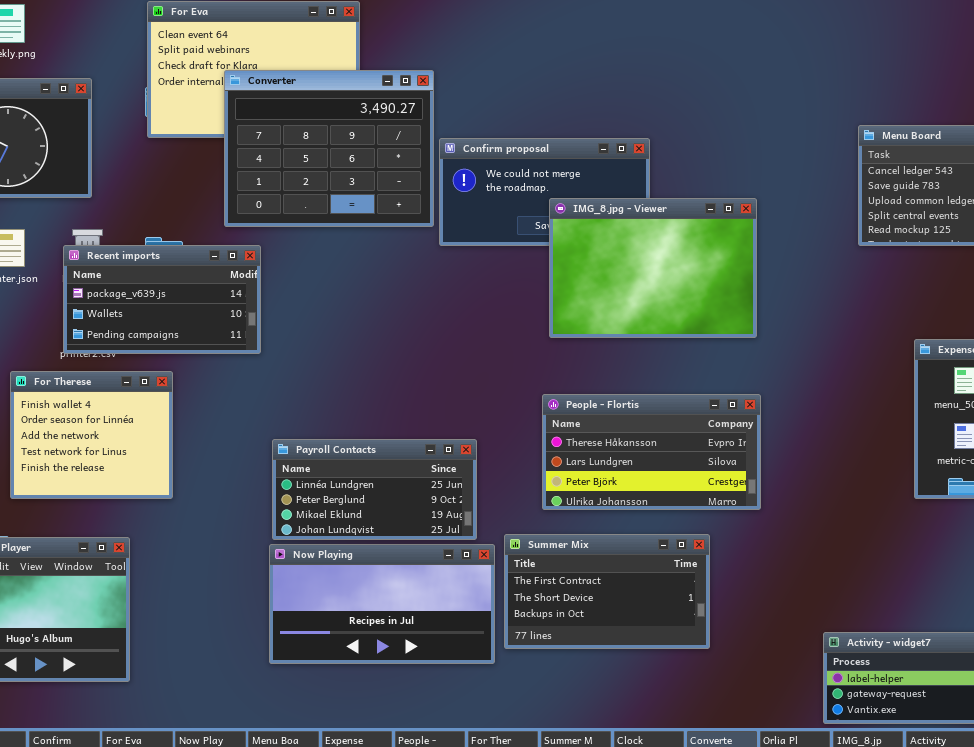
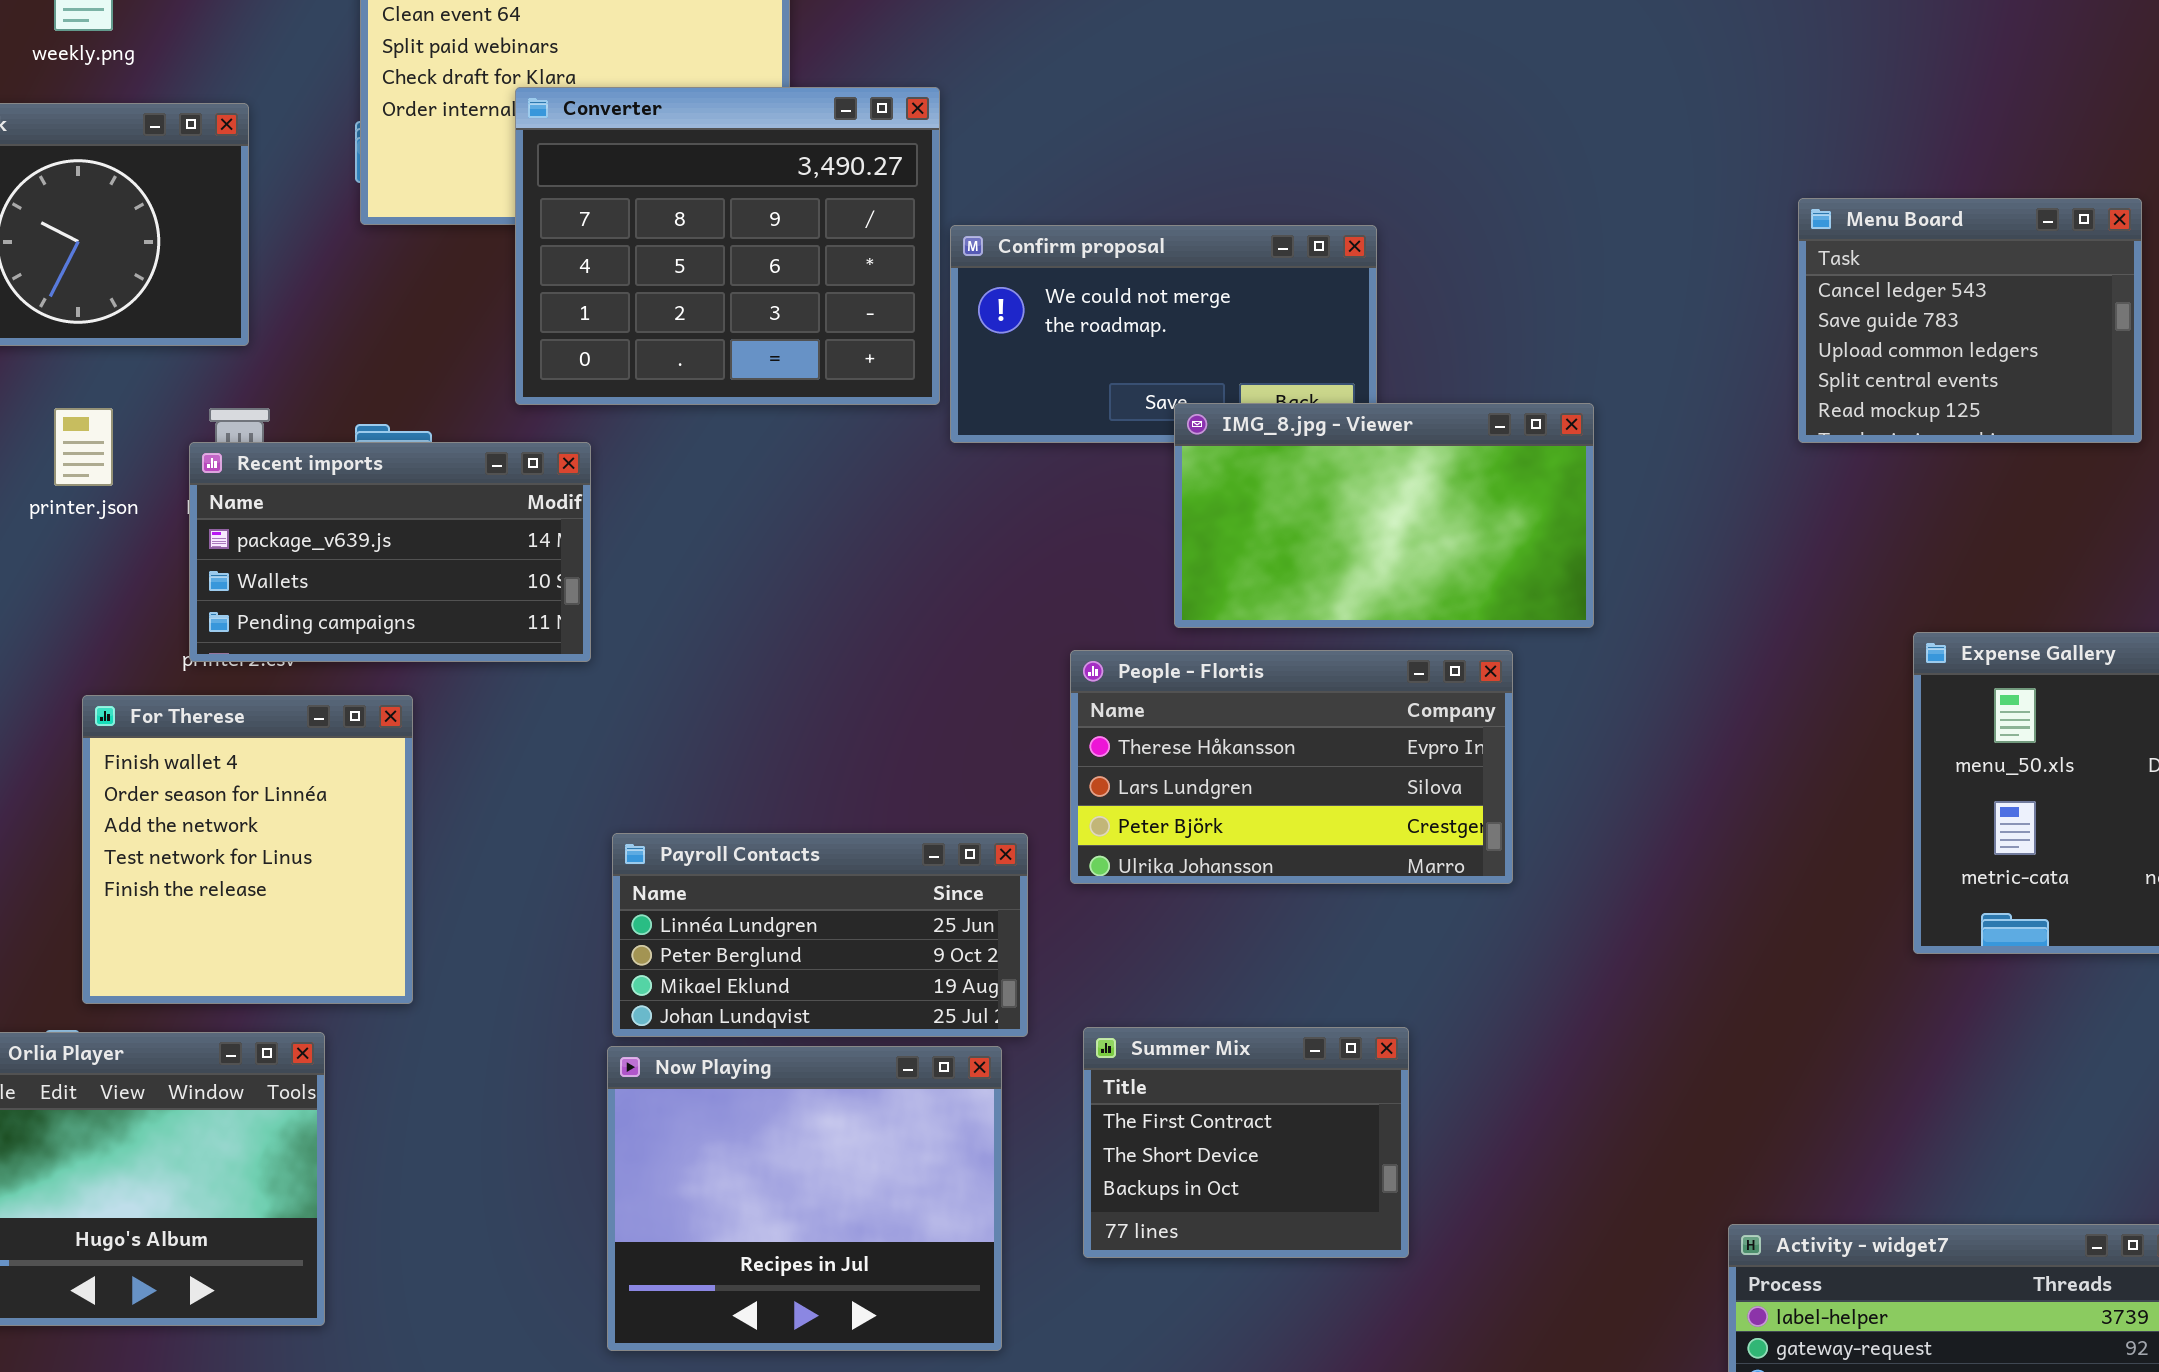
IMG_8.jpg - Viewer: [549,198,757,338] -> [1174,403,1594,628], resized
For Therese: [10,371,173,499] -> [82,695,413,1004], resized
People - Flortis: [542,394,761,510] -> [1070,650,1513,884], moved
Summer Mix: [504,534,710,649] -> [1083,1027,1409,1258], resized
Now Playing: [269,544,495,664] -> [607,1046,1002,1351], resized

